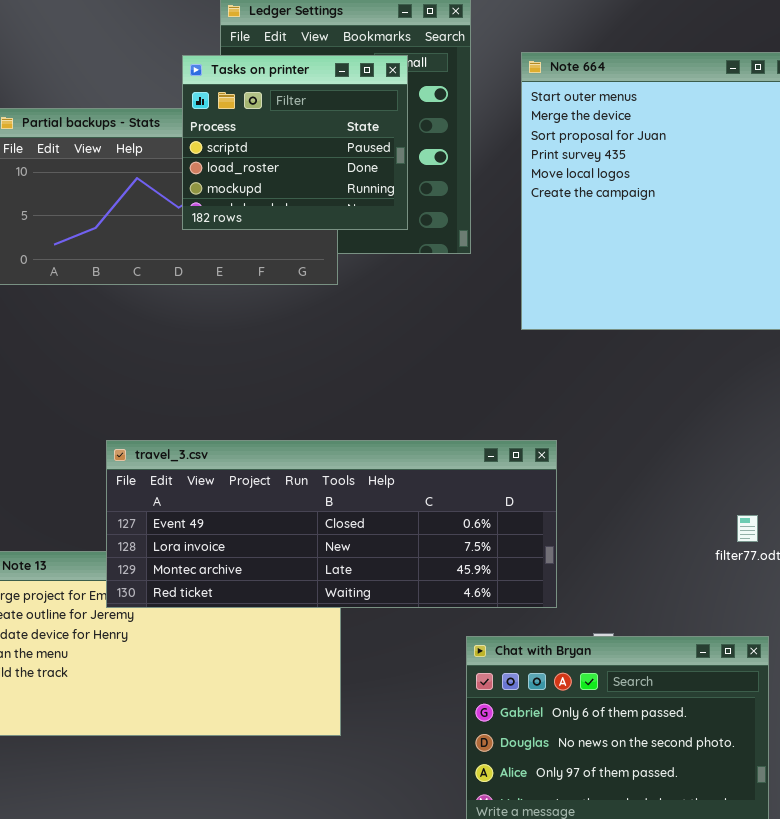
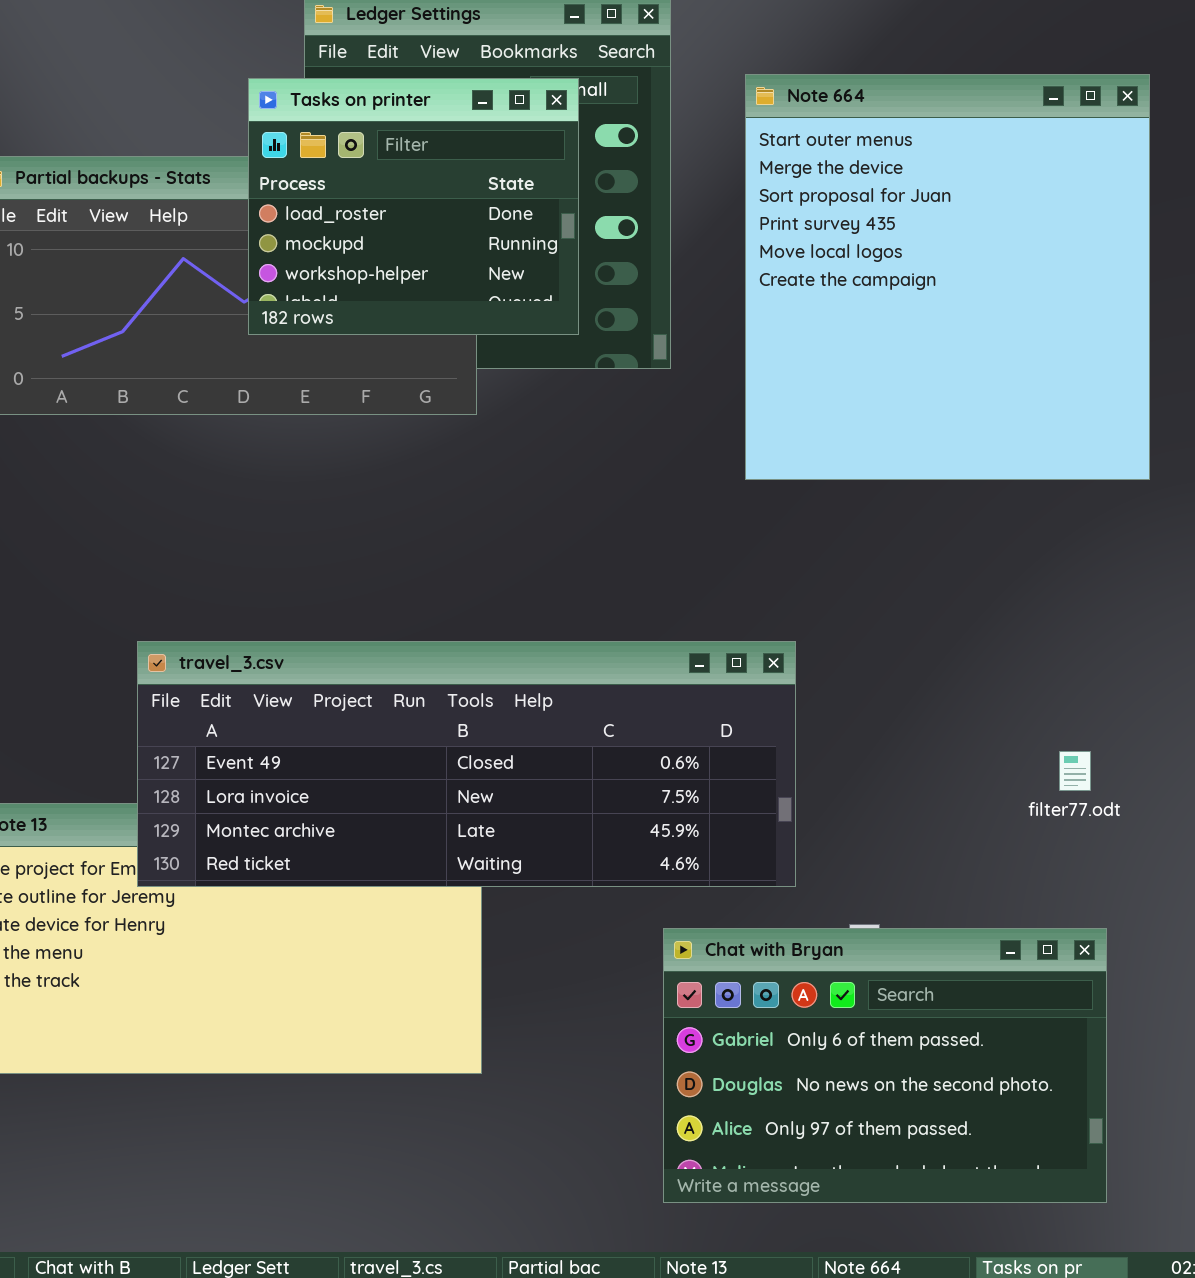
Tasks on printer: [182,55,408,230] -> [248,78,579,335], scrolled down 1 row

